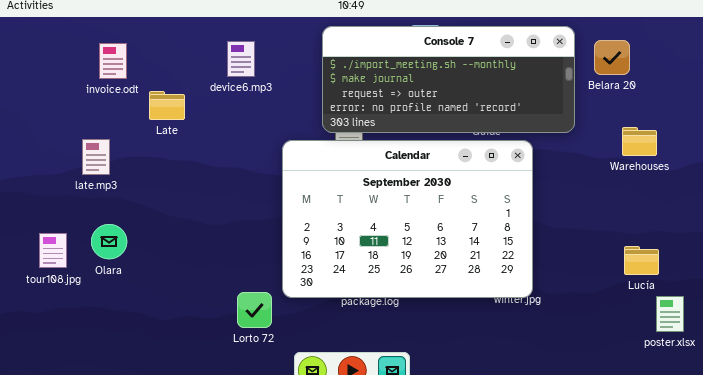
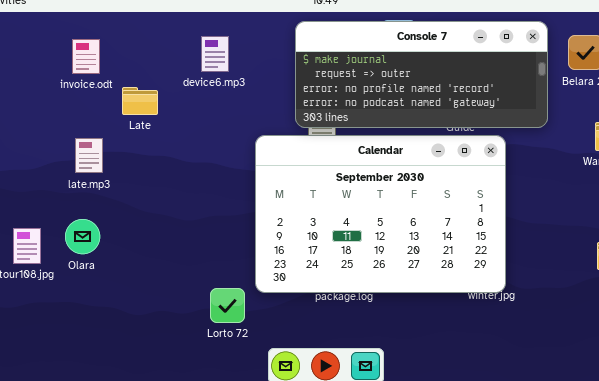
Console 7: [322,26,575,133] -> [295,21,548,128], scrolled down 1 row
late.mp3: [82,139,110,175] -> [75,138,103,173], moved

